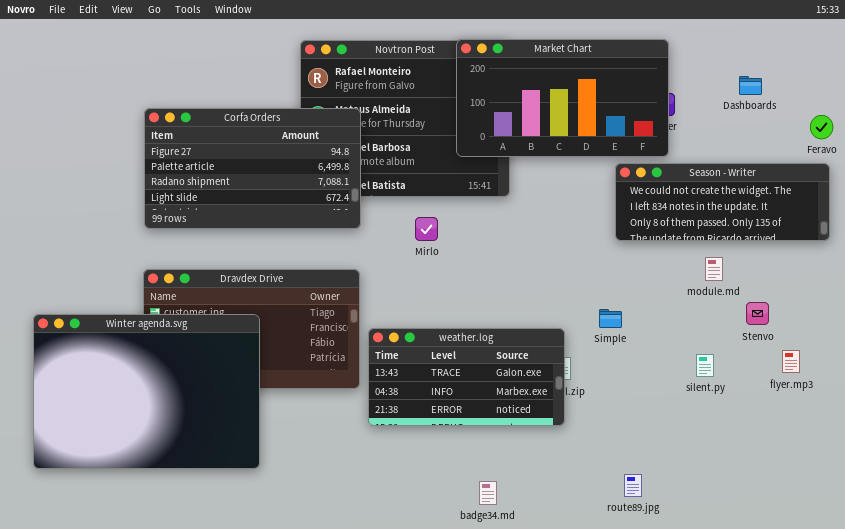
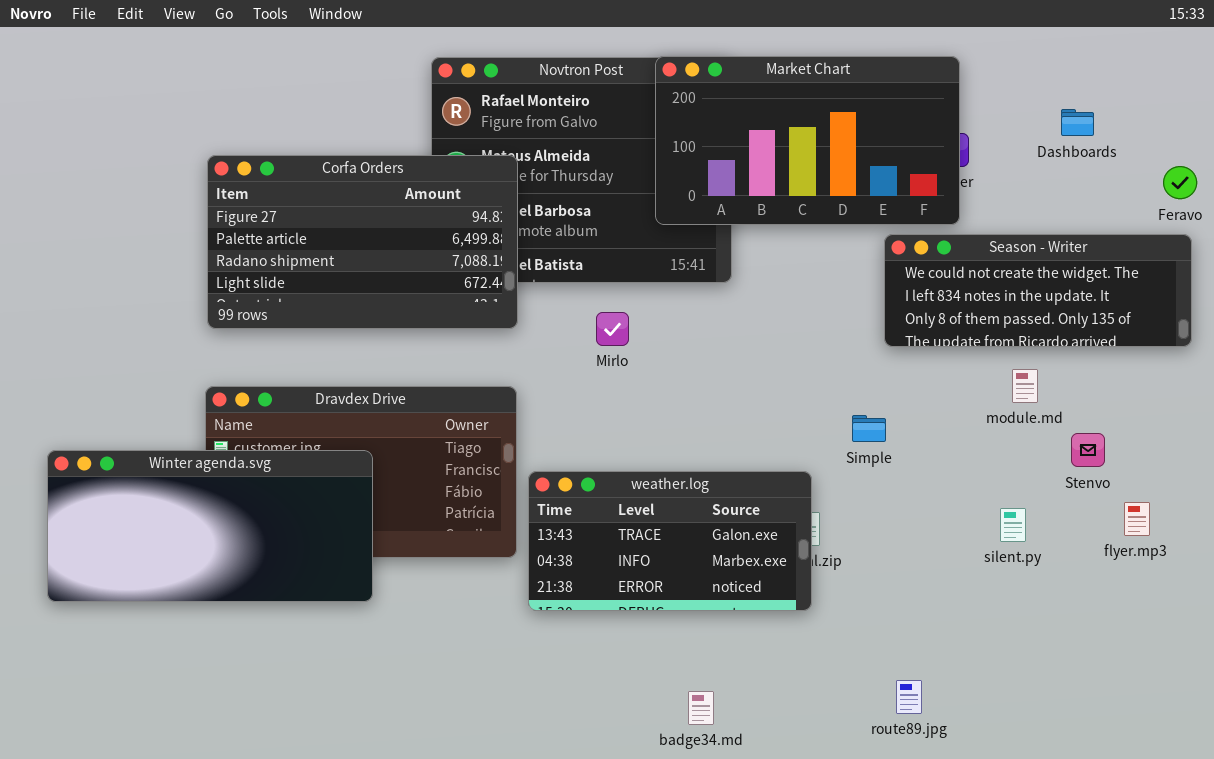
Simple: [599,309,622,328] -> [852,415,886,442], moved
Winter agenda.svg: [33,314,260,469] -> [47,450,373,602], resized

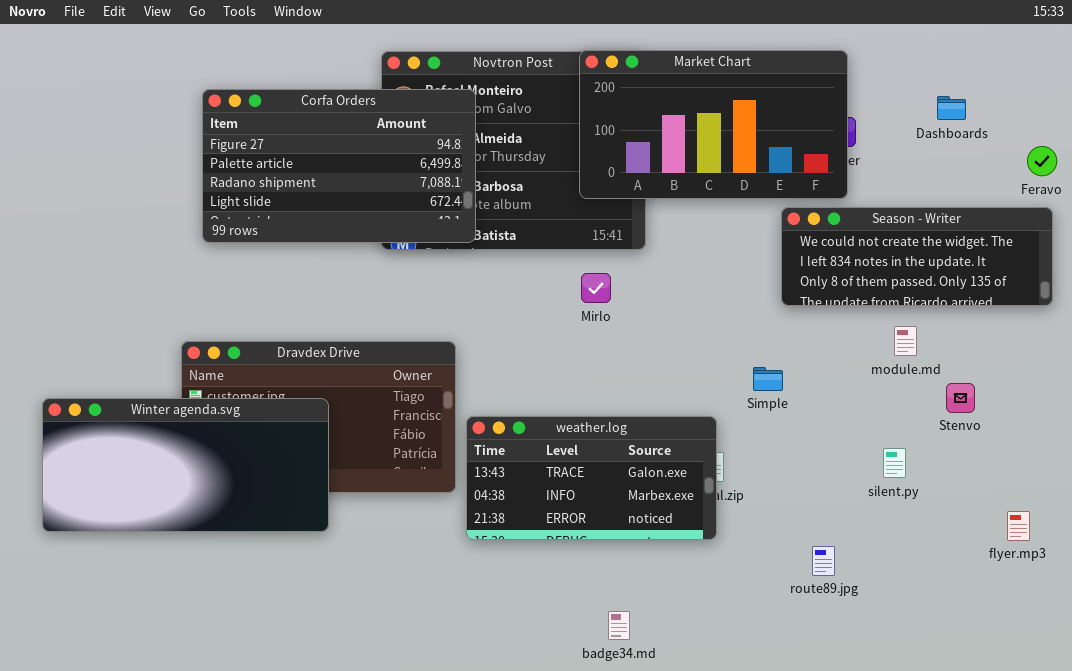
Corfa Orders: [207,155,518,329] -> [202,89,476,243], moved
Mirlo: [596,312,629,346] -> [581,273,611,303], moved
flyer.mp3: [1124,502,1150,536] -> [1007,511,1030,541], moved
route89.jpg: [896,680,922,714] -> [812,546,835,576], moved

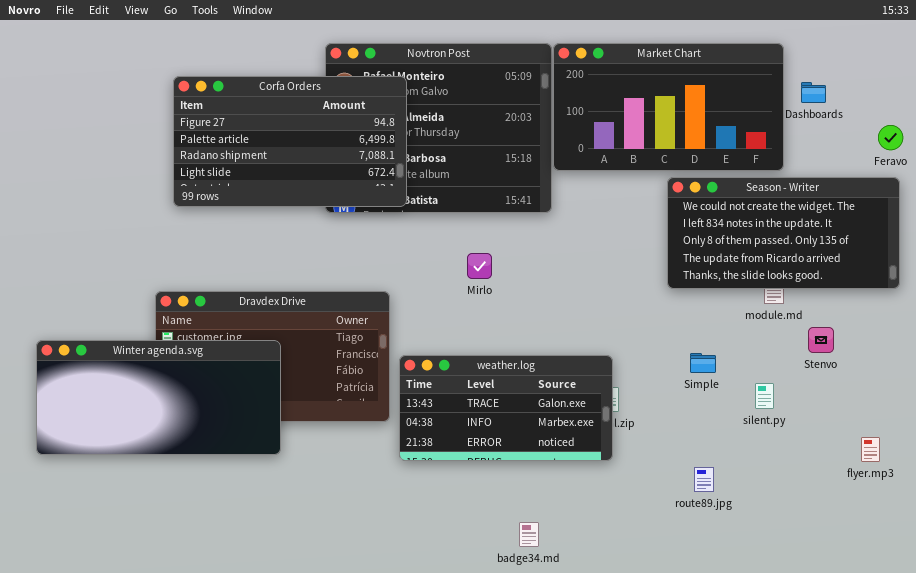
Market Chart: [579,50,848,199] -> [553,43,784,171], moved
Season - Writer: [781,207,1053,306] -> [667,177,900,289], resized
Mirlo: [581,273,611,303] -> [467,253,492,279], moved
Simple: [753,367,783,391] -> [690,353,716,373], moved

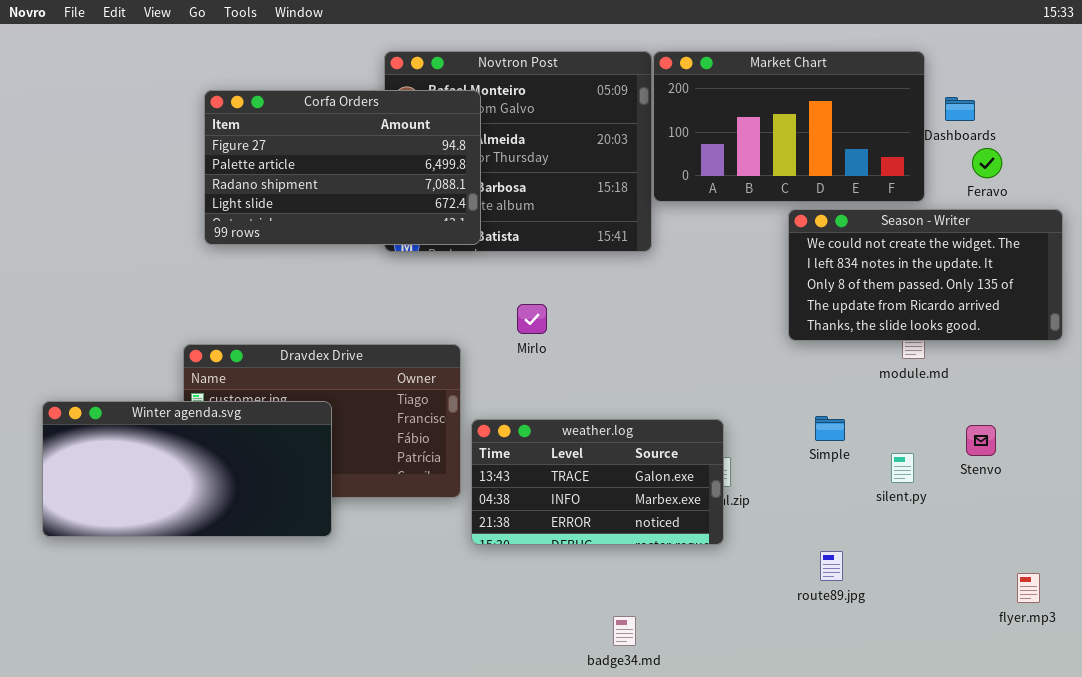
Feravo: [878,125,903,150] -> [972,148,1002,178], moved
Mirlo: [467,253,492,279] -> [517,304,547,334], moved
Stenvo: [808,327,834,353] -> [966,425,996,456], moved
flyer.mp3: [861,437,880,462] -> [1017,573,1040,603], moved

